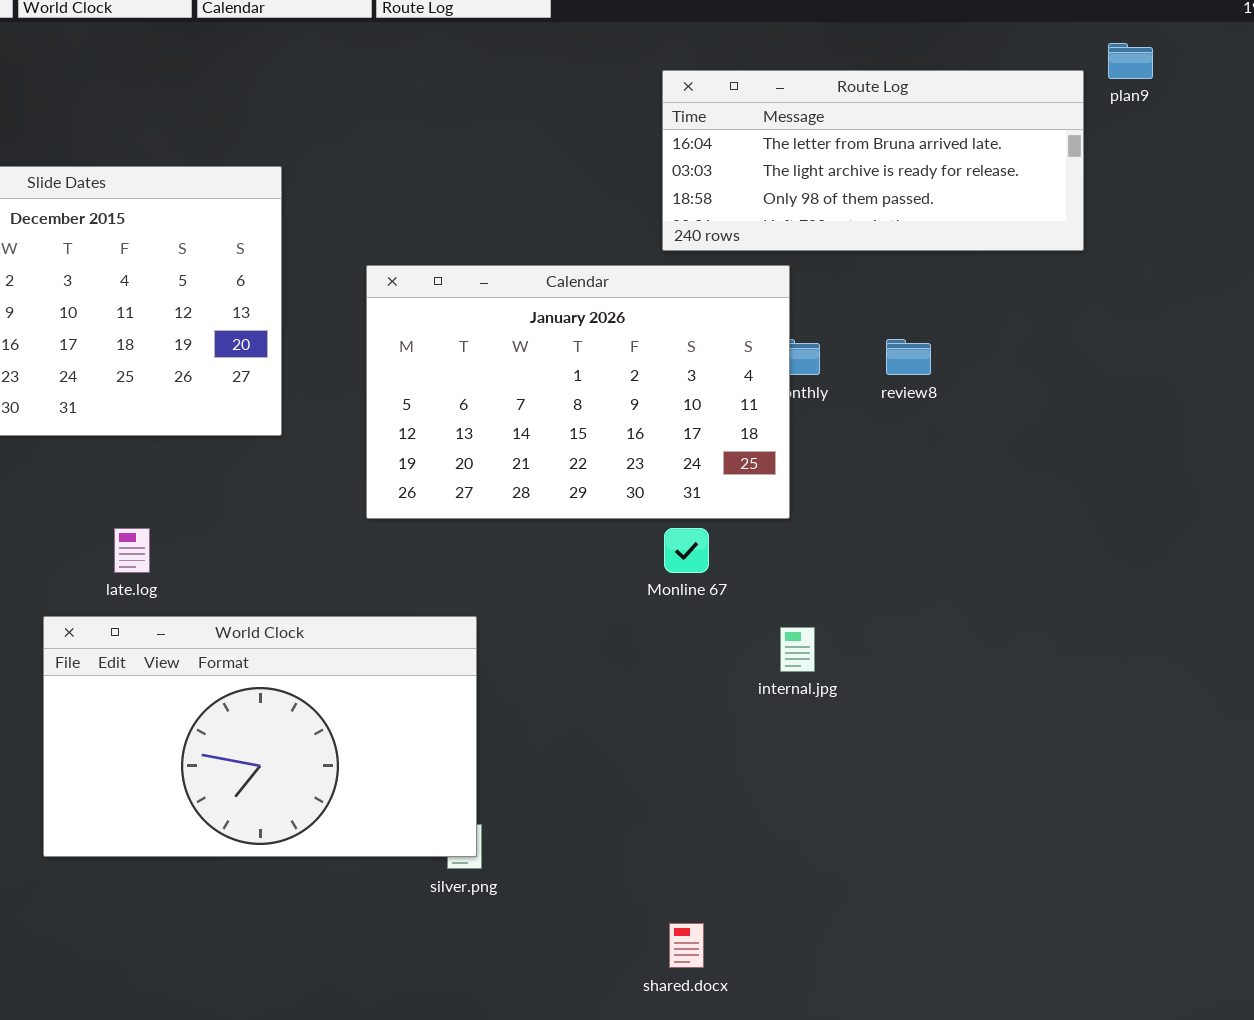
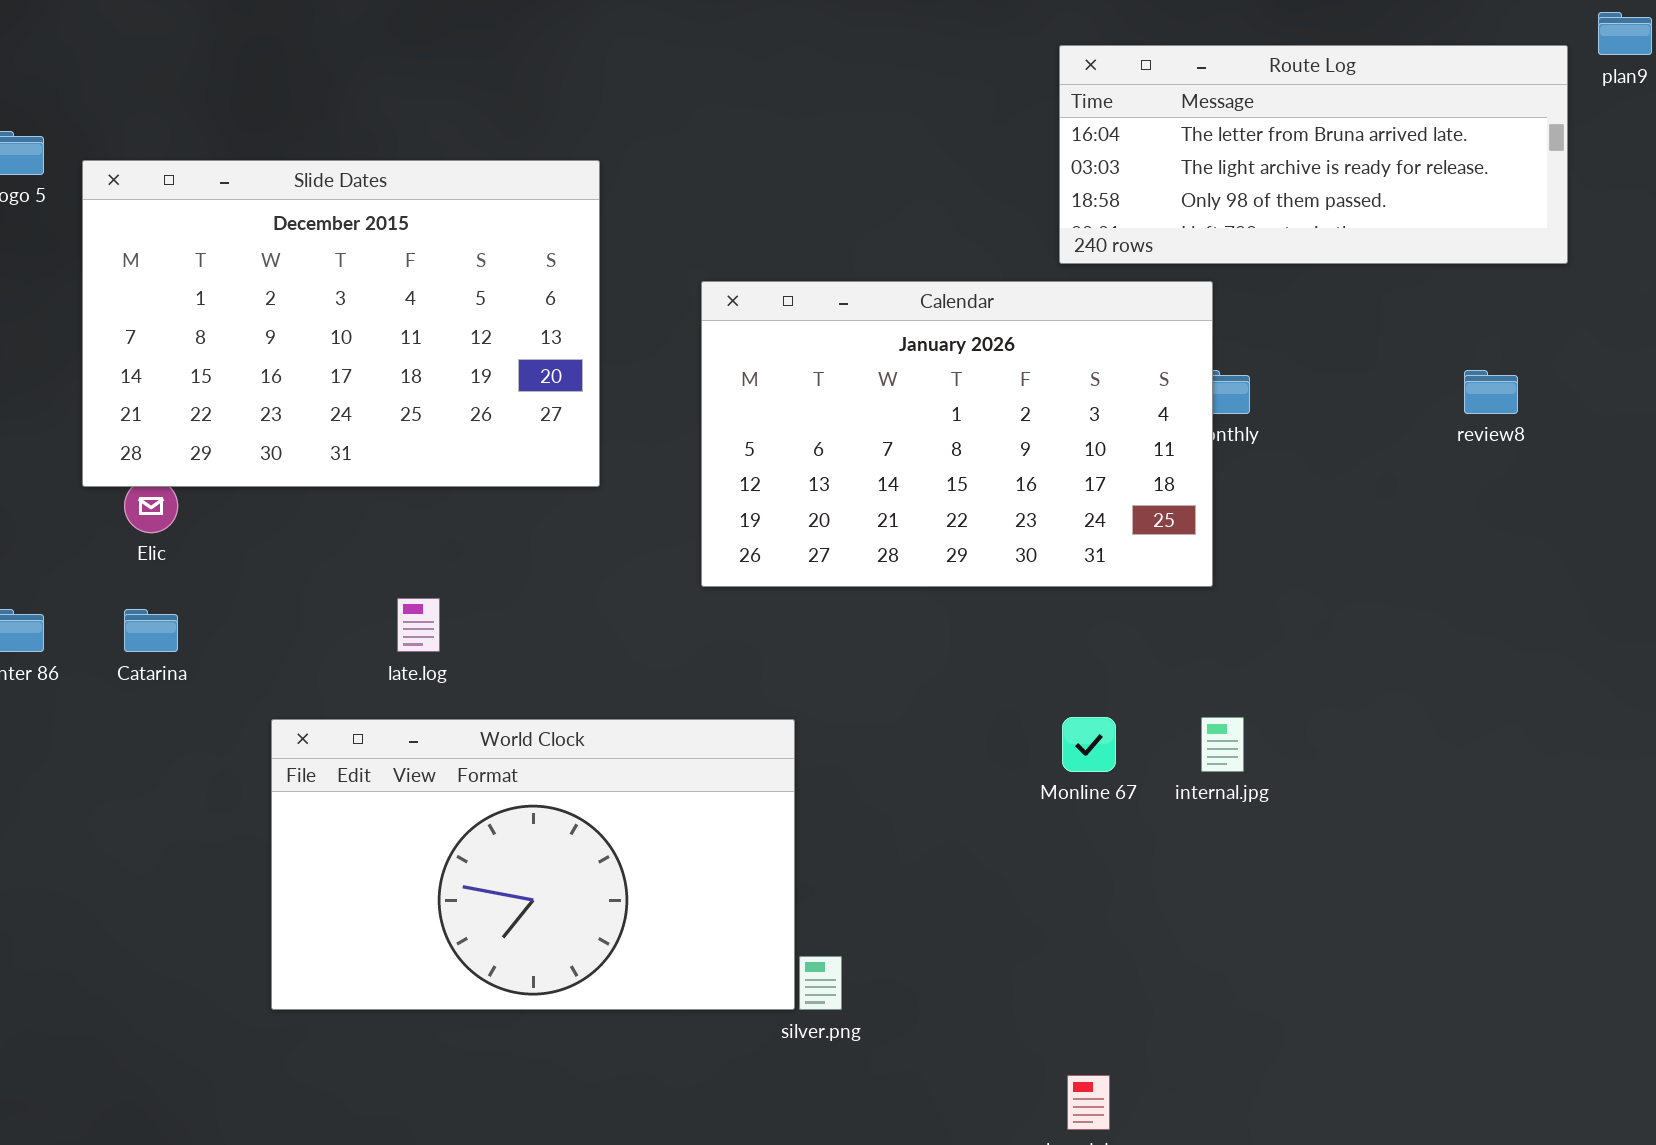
review8: [886,339,931,375] -> [1464,370,1518,414], moved
Monline 67: [664,528,709,573] -> [1062,717,1116,772], moved
World Clock: [43,616,477,857] -> [271,719,795,1010], moved

